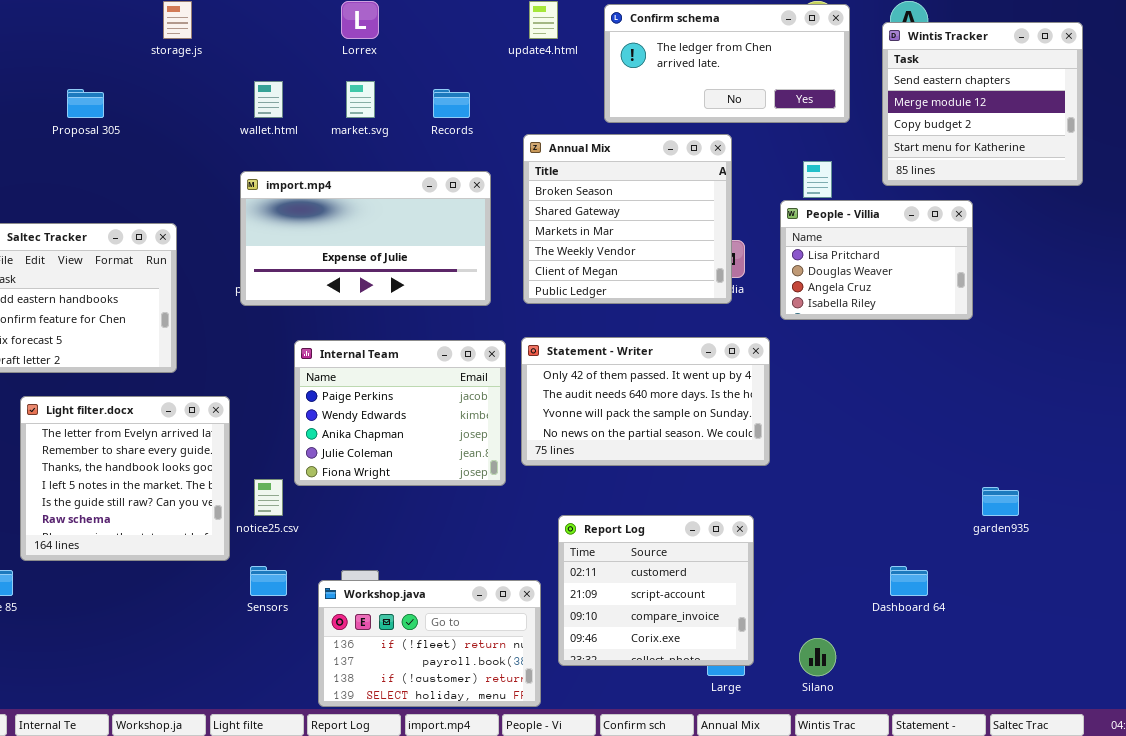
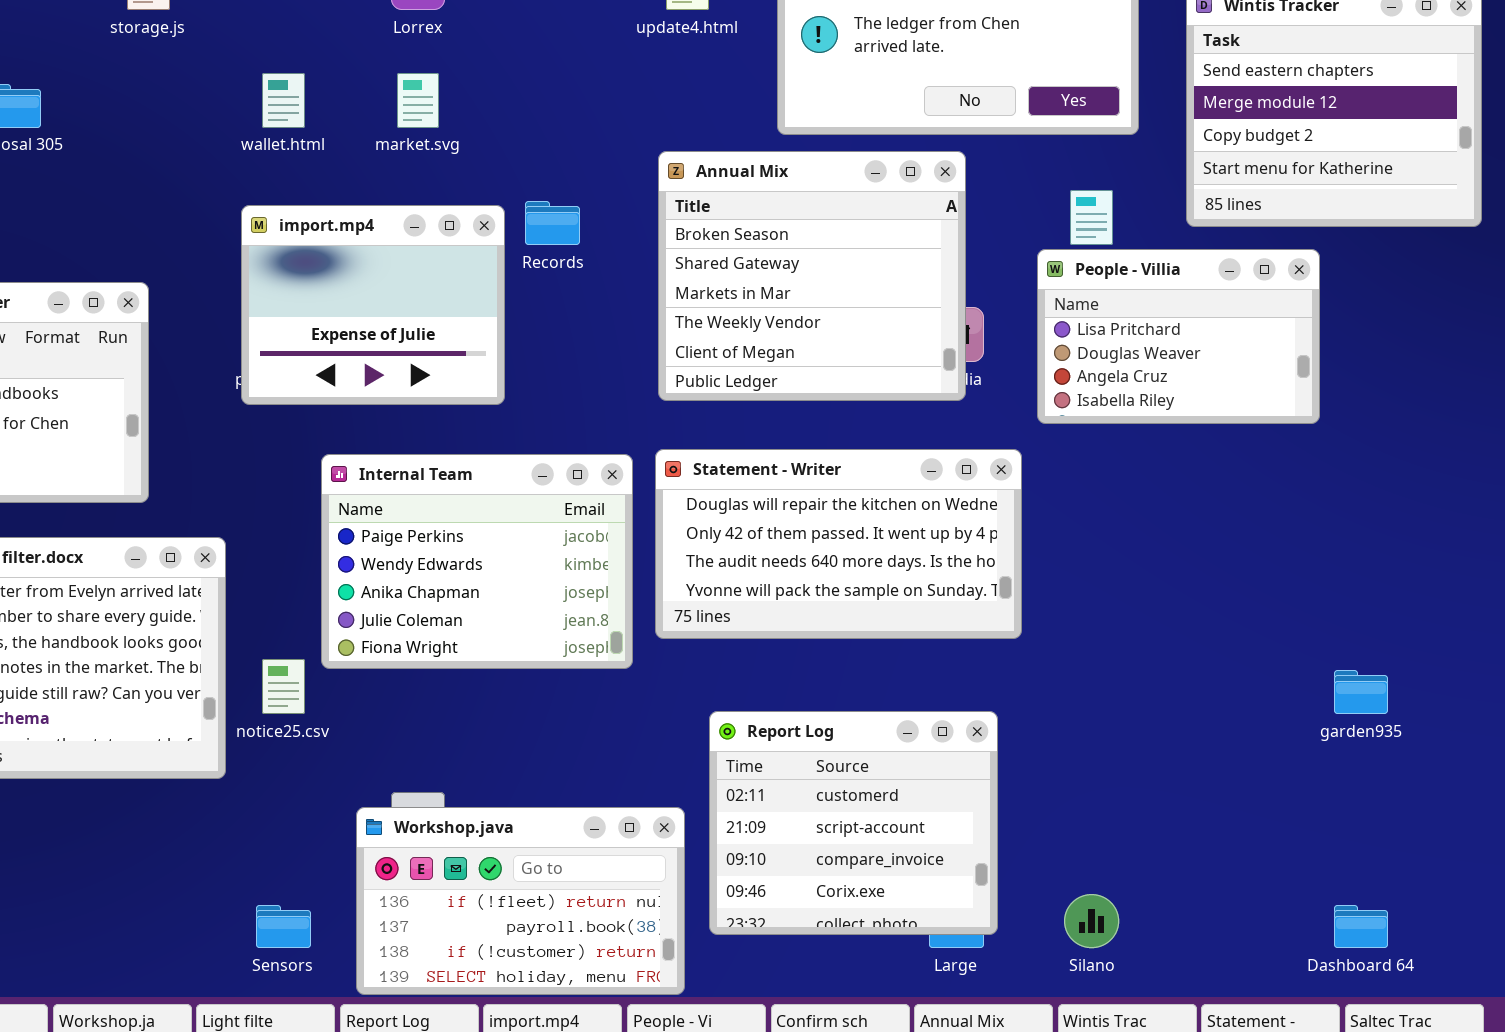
Records: [433,89,470,118] -> [525,201,580,245], moved
import.mp4: [240,171,491,306] -> [241,205,505,405], resized
Statement - Writer: [521,337,770,466] -> [655,449,1022,639], scrolled up 1 row
Sensors: [250,566,287,596] -> [256,905,311,948], moved
Dashboard 64: [890,566,928,596] -> [1334,905,1388,948], moved

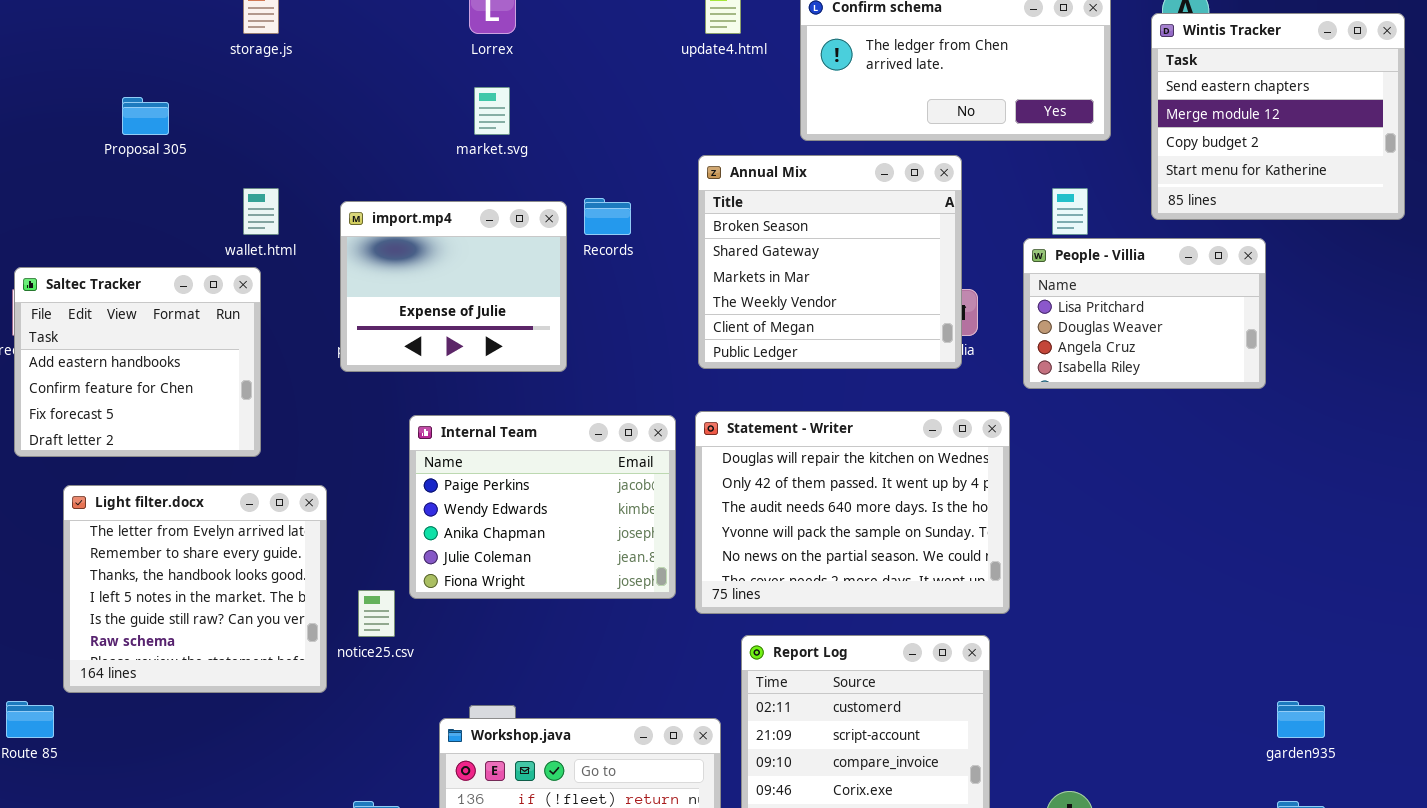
wallet.html: [262,73,305,128] -> [243,188,279,235], moved
Statement - Writer: [655,449,1022,639] -> [695,411,1010,614], resized
garden935: [1334,670,1388,714] -> [1277,701,1325,738], moved

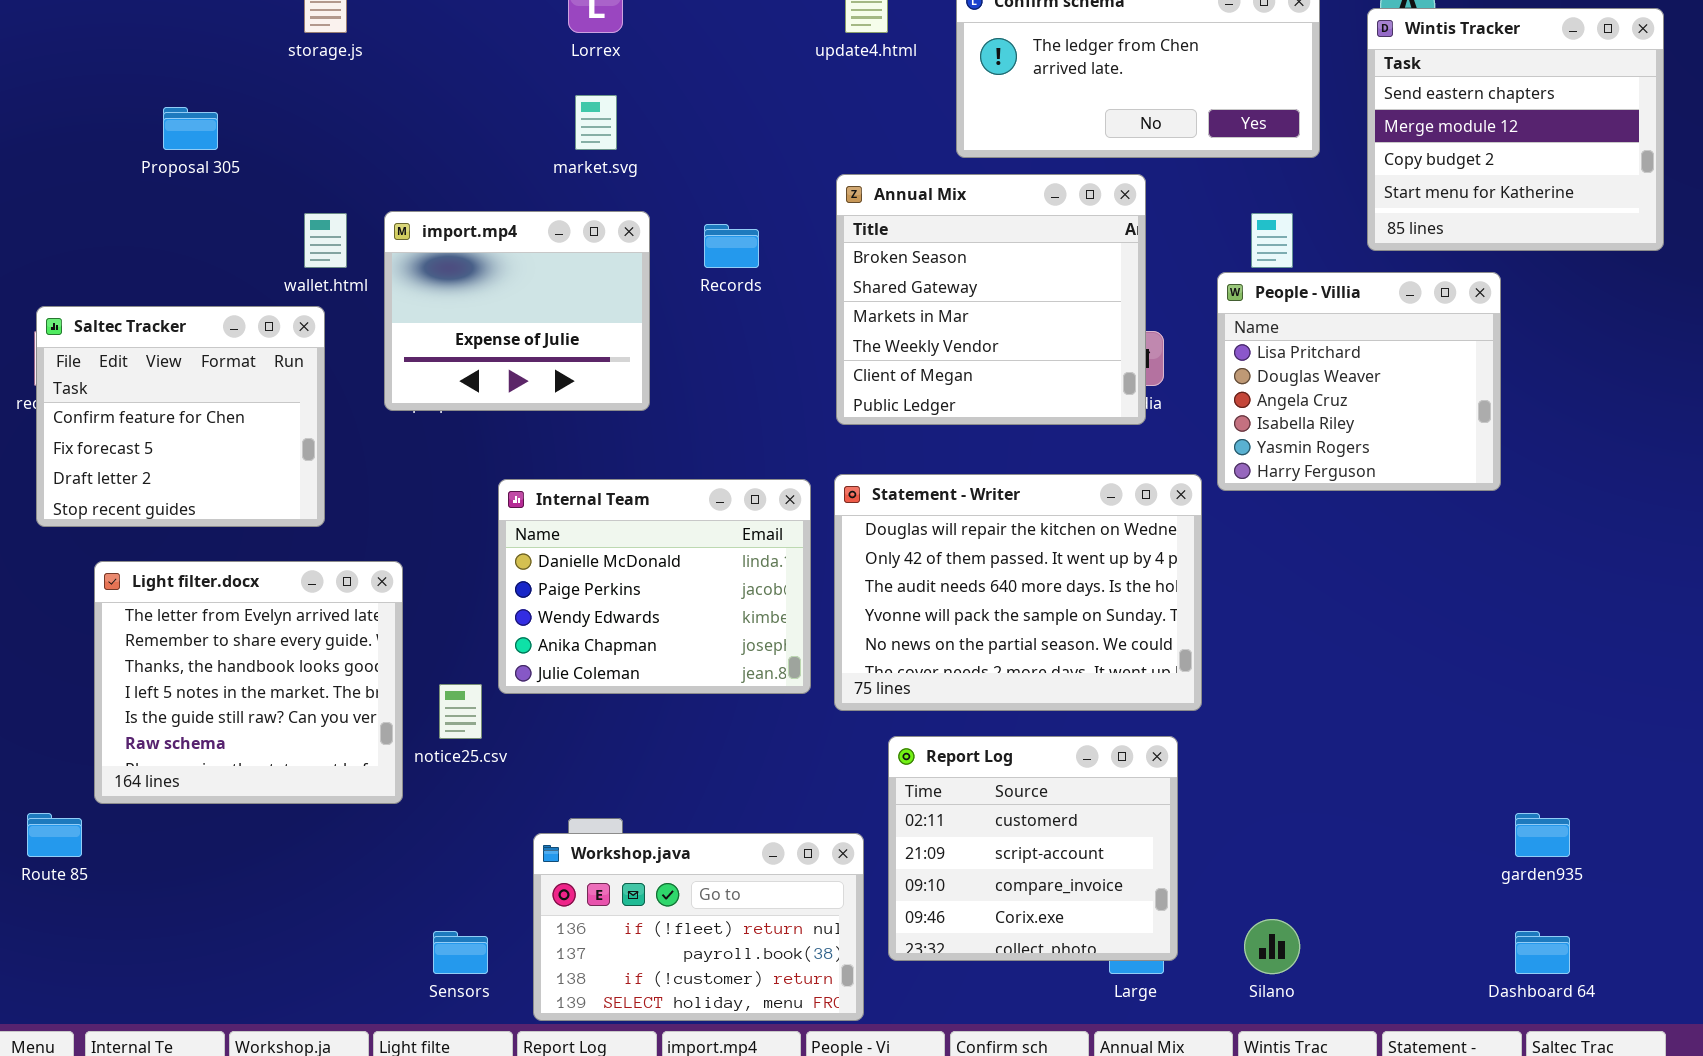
import.mp4: [340,201,567,372] -> [384,211,650,411], moved
People - Villia: [1023,238,1266,389] -> [1217,272,1501,491], resized
Saltec Tracker: [14,267,261,457] -> [36,306,325,527], scrolled down 1 row
Internal Team: [409,415,676,599] -> [498,479,811,694], scrolled up 1 row

